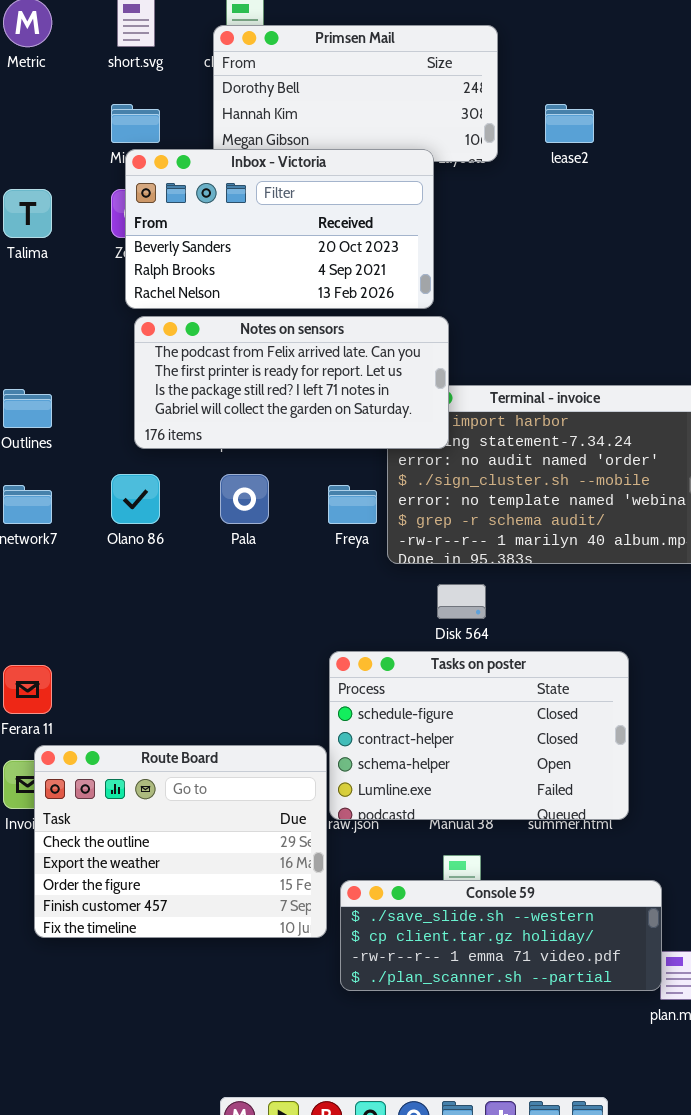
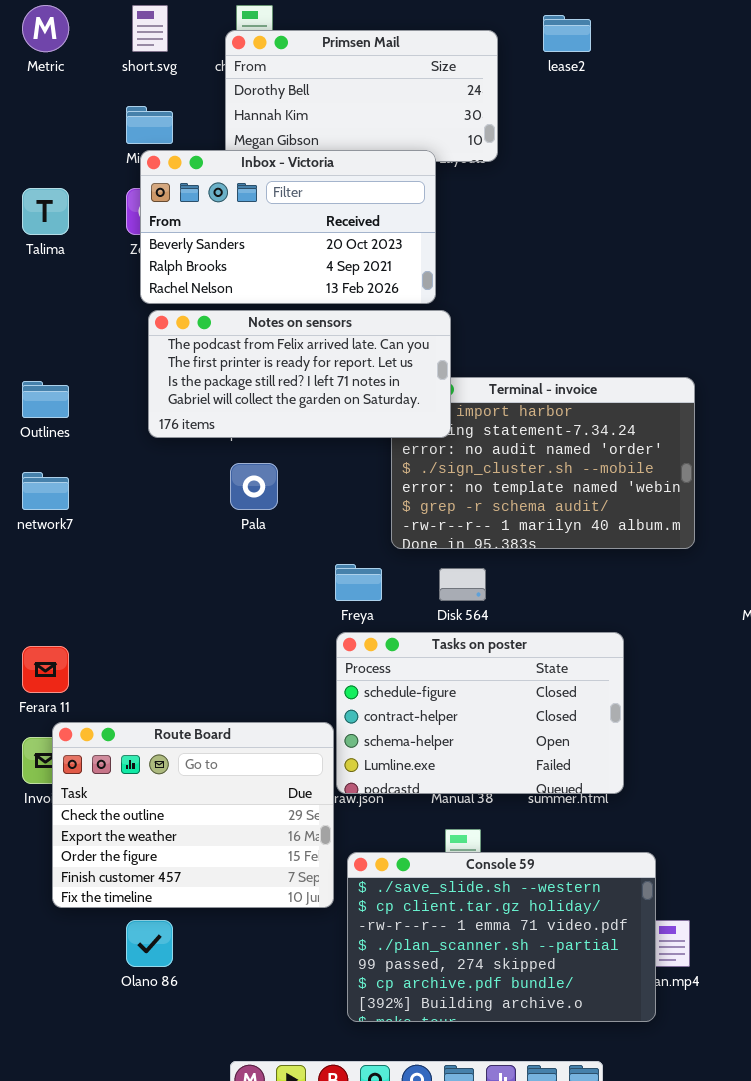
lease2: [545,104,594,143] -> [543,15,591,52], moved
Olano 86: [111,474,160,524] -> [126,920,173,967], moved
Freya: [328,485,377,524] -> [335,564,382,601], moved
Console 59: [340,880,662,991] -> [347,852,656,1022], resized

